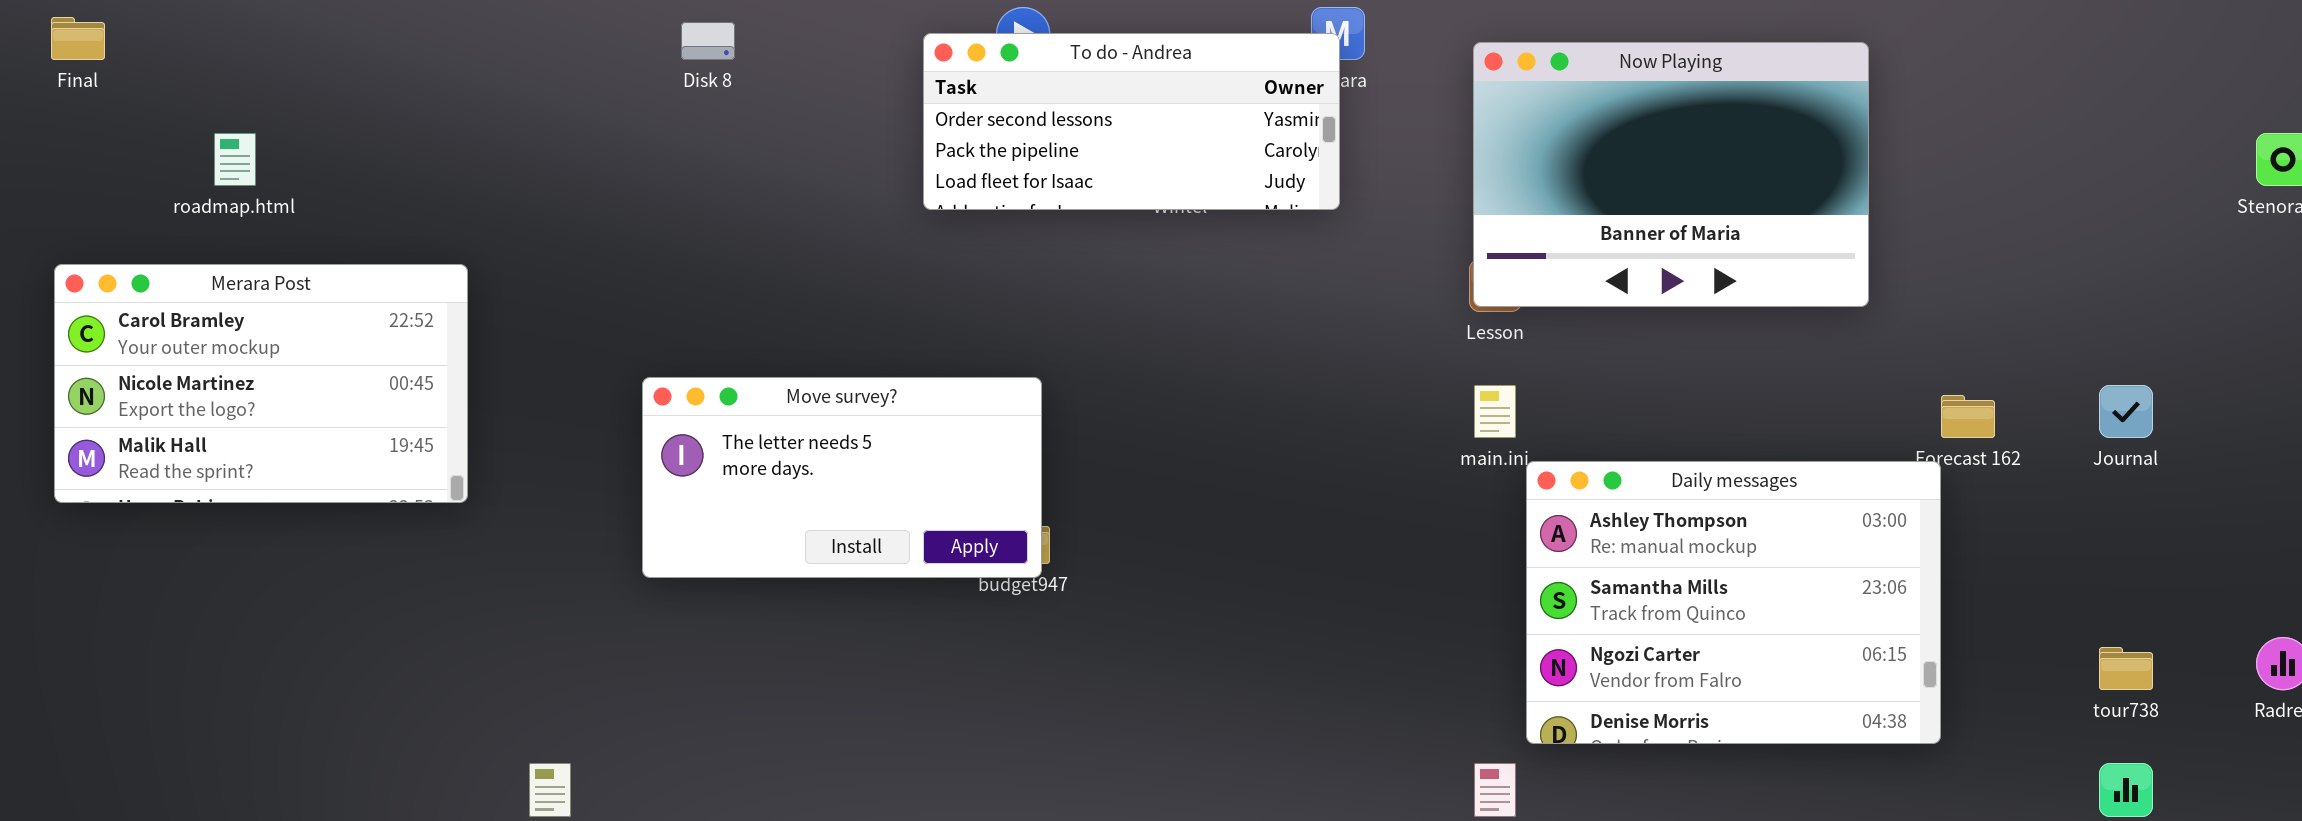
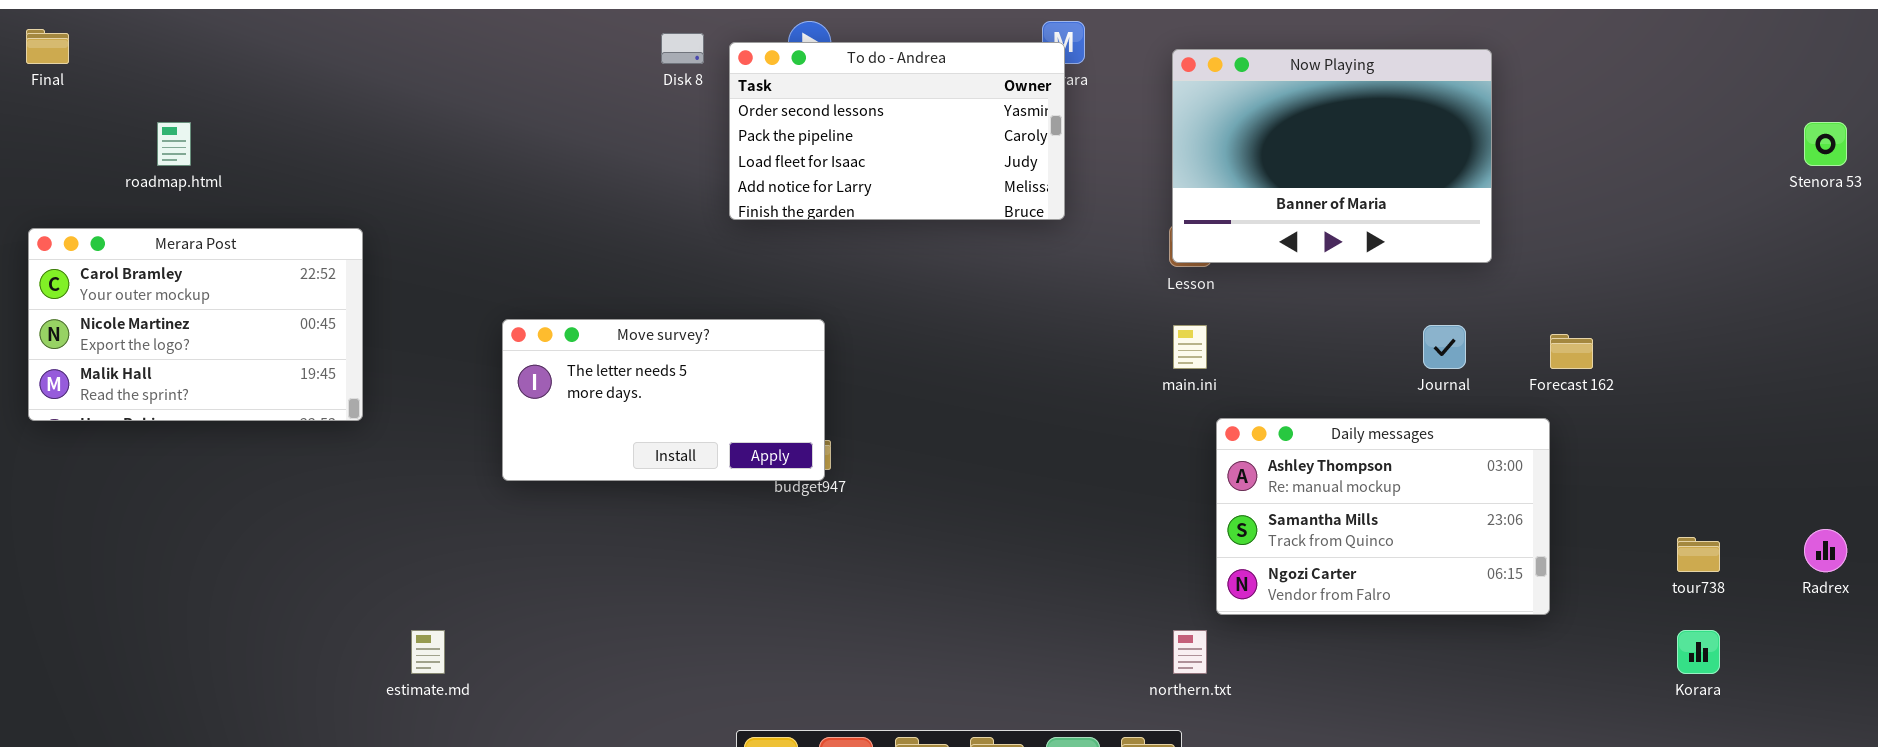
Disk 8: [681,22,735,60] -> [661,33,704,64], moved
To do - Andrea: [923,33,1340,210] -> [729,42,1065,220], resized
Journal: [2099,385,2153,438] -> [1423,325,1466,369], moved
Daily messages: [1526,461,1941,744] -> [1216,418,1550,615], resized

